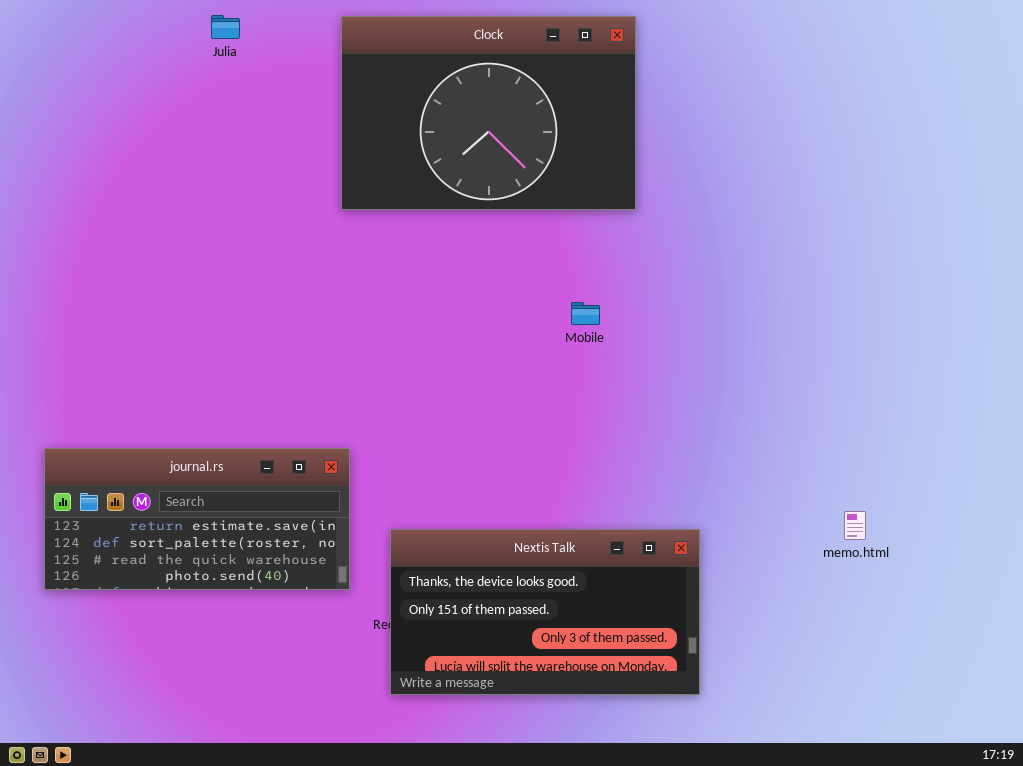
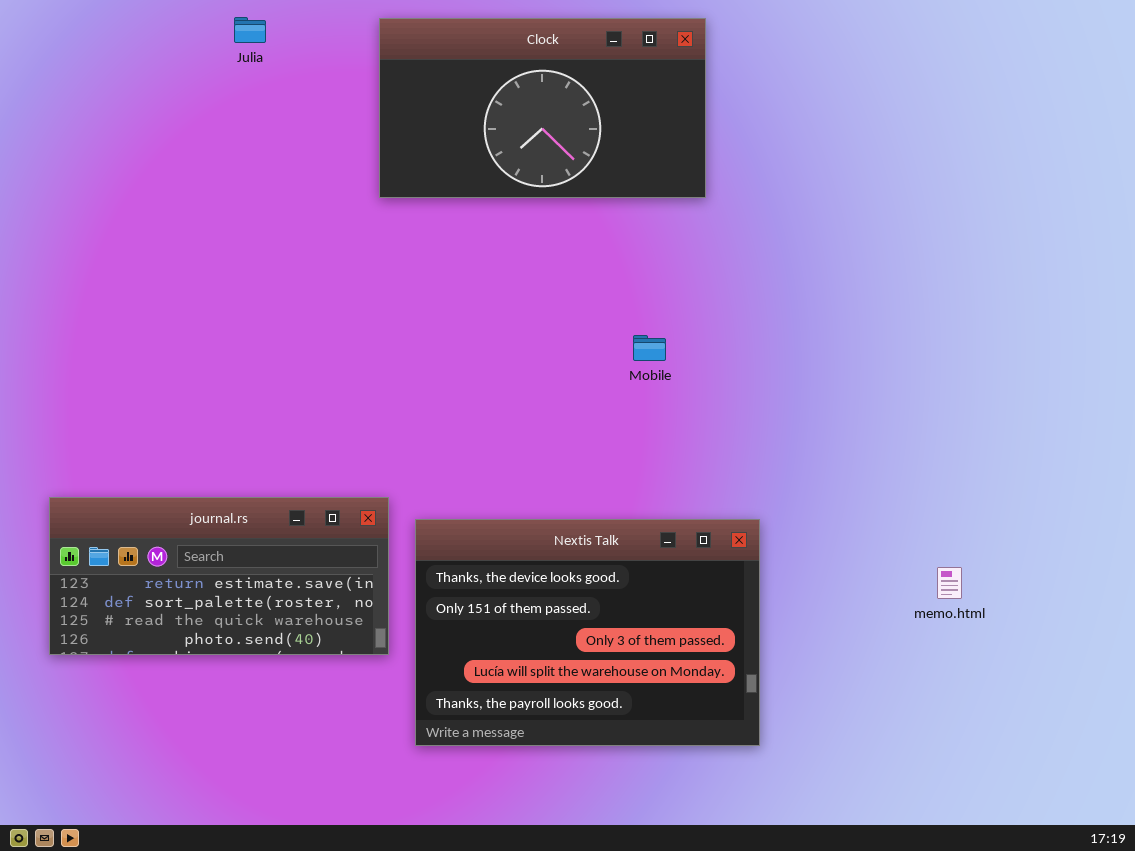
Clock: [341,16,636,210] -> [379,18,706,198], resized
Nextis Talk: [390,529,700,695] -> [415,519,760,746], moved, resized

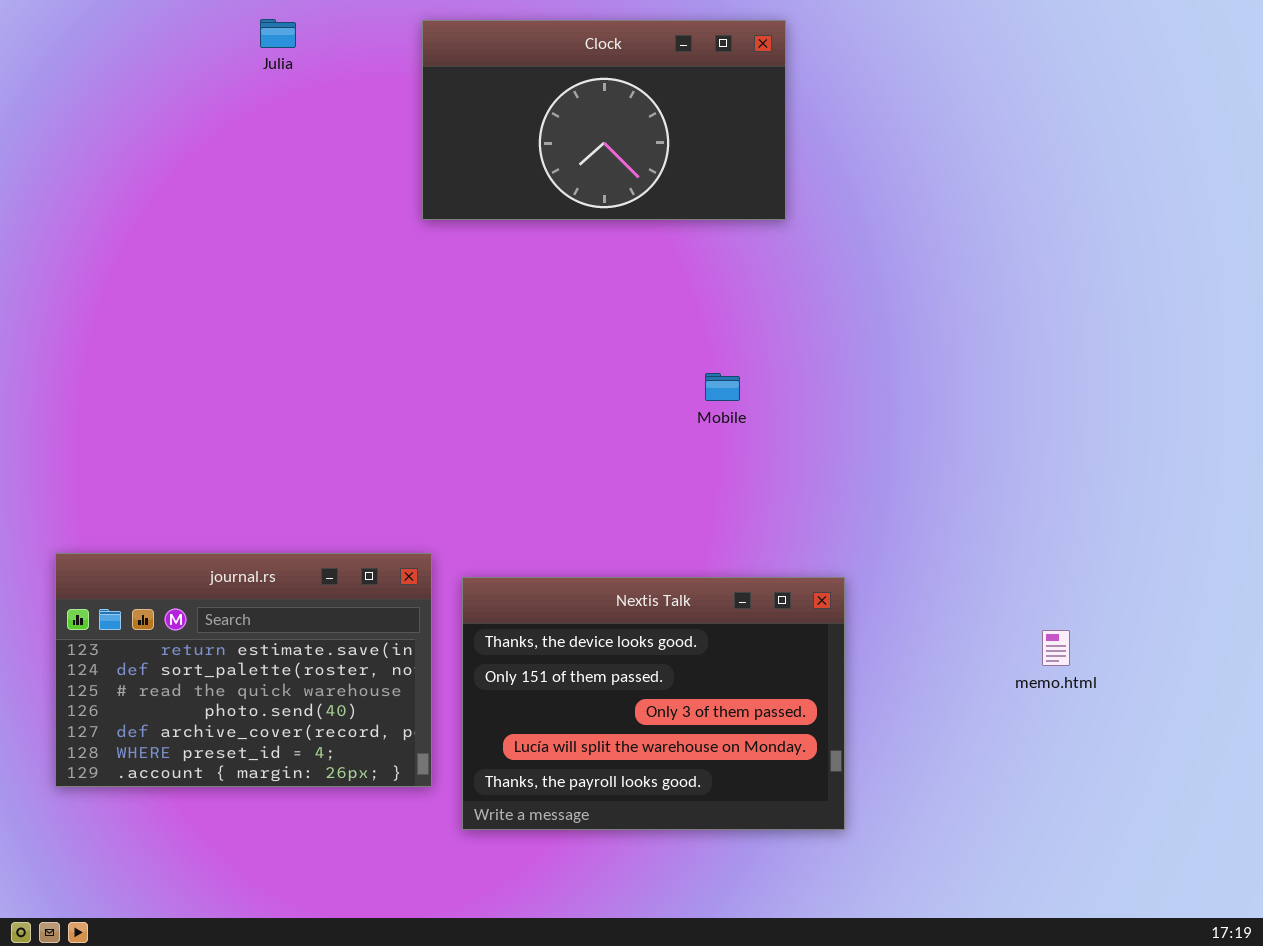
journal.rs: [49,497,389,655] -> [55,553,432,787], resized

